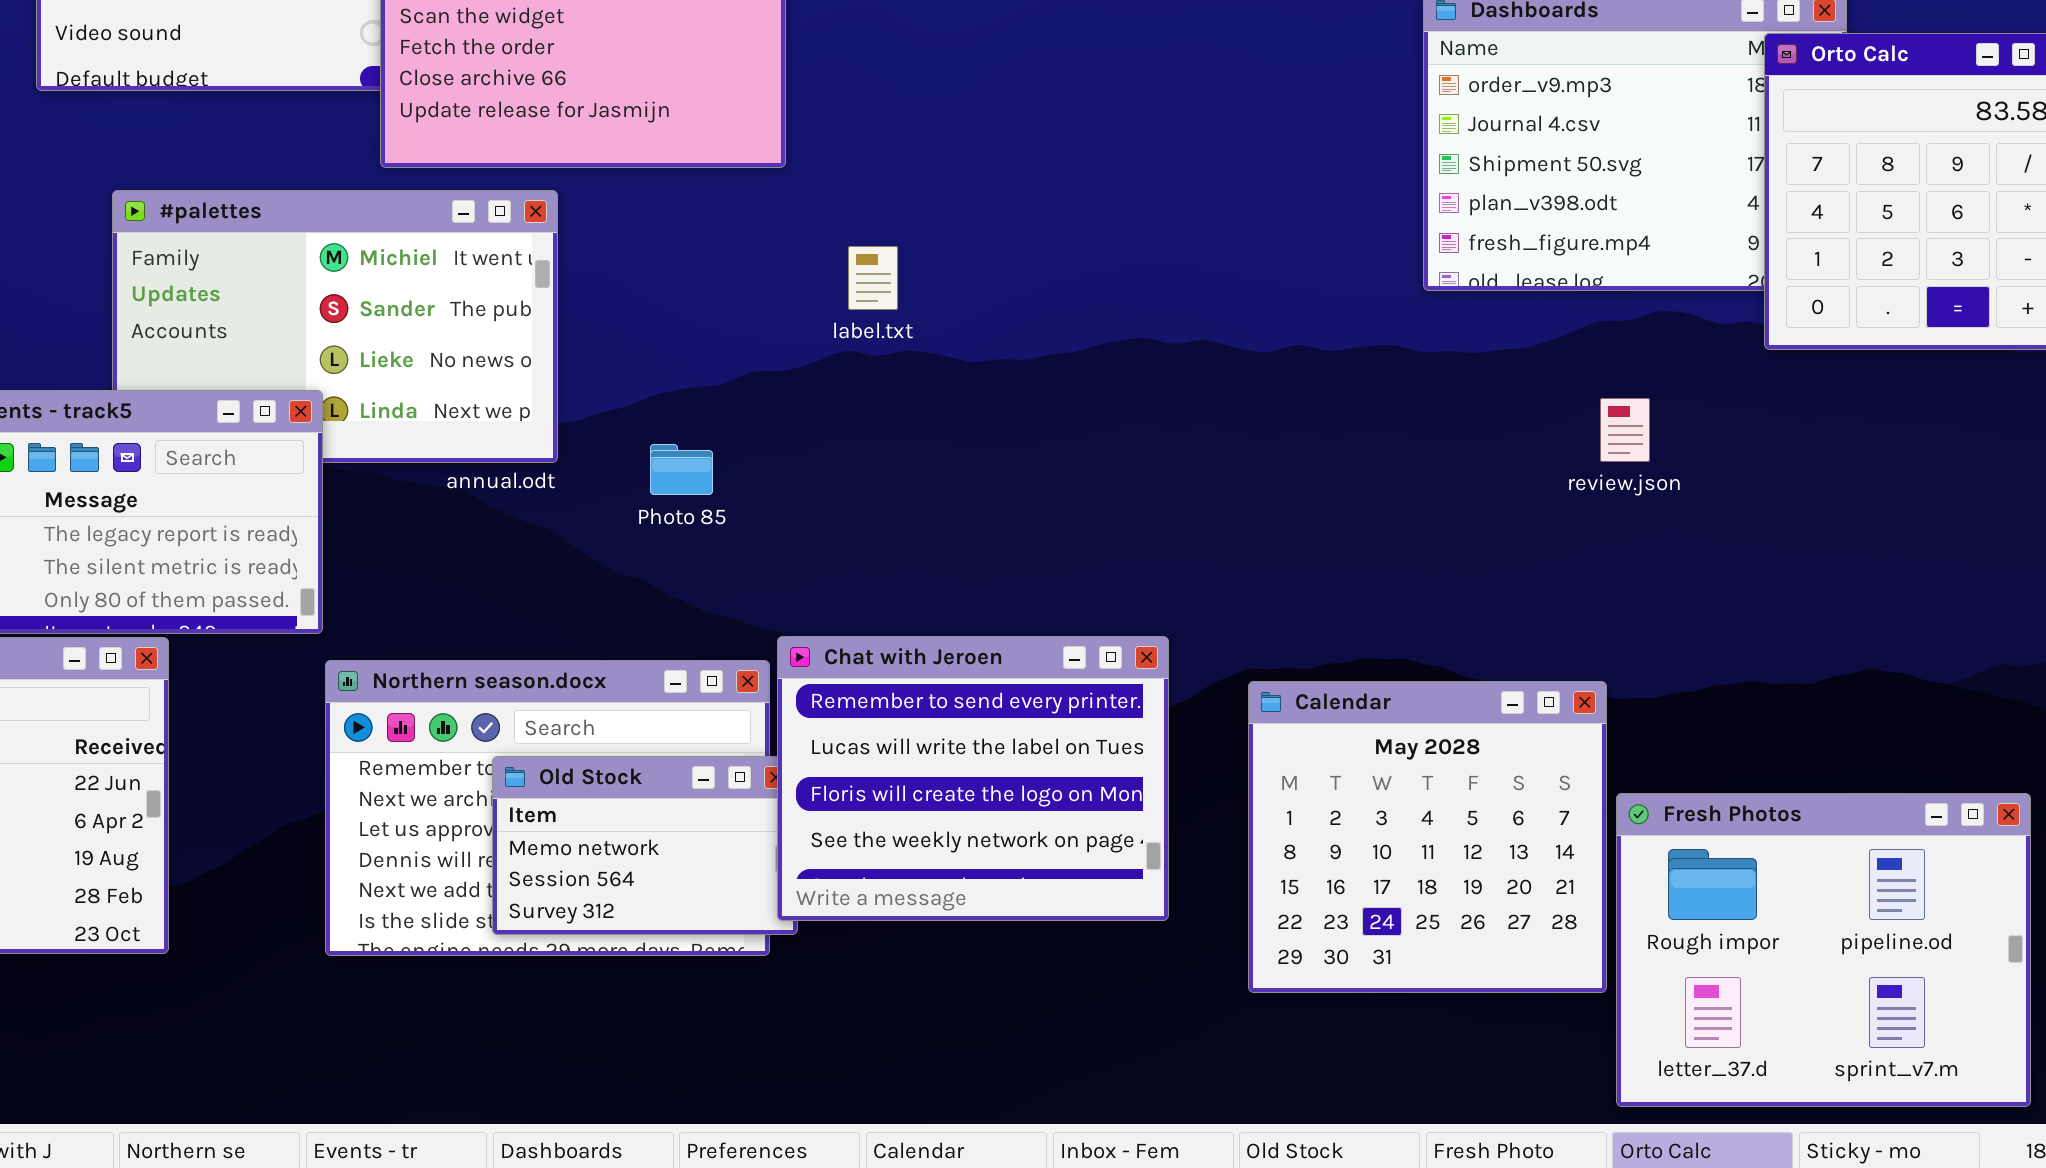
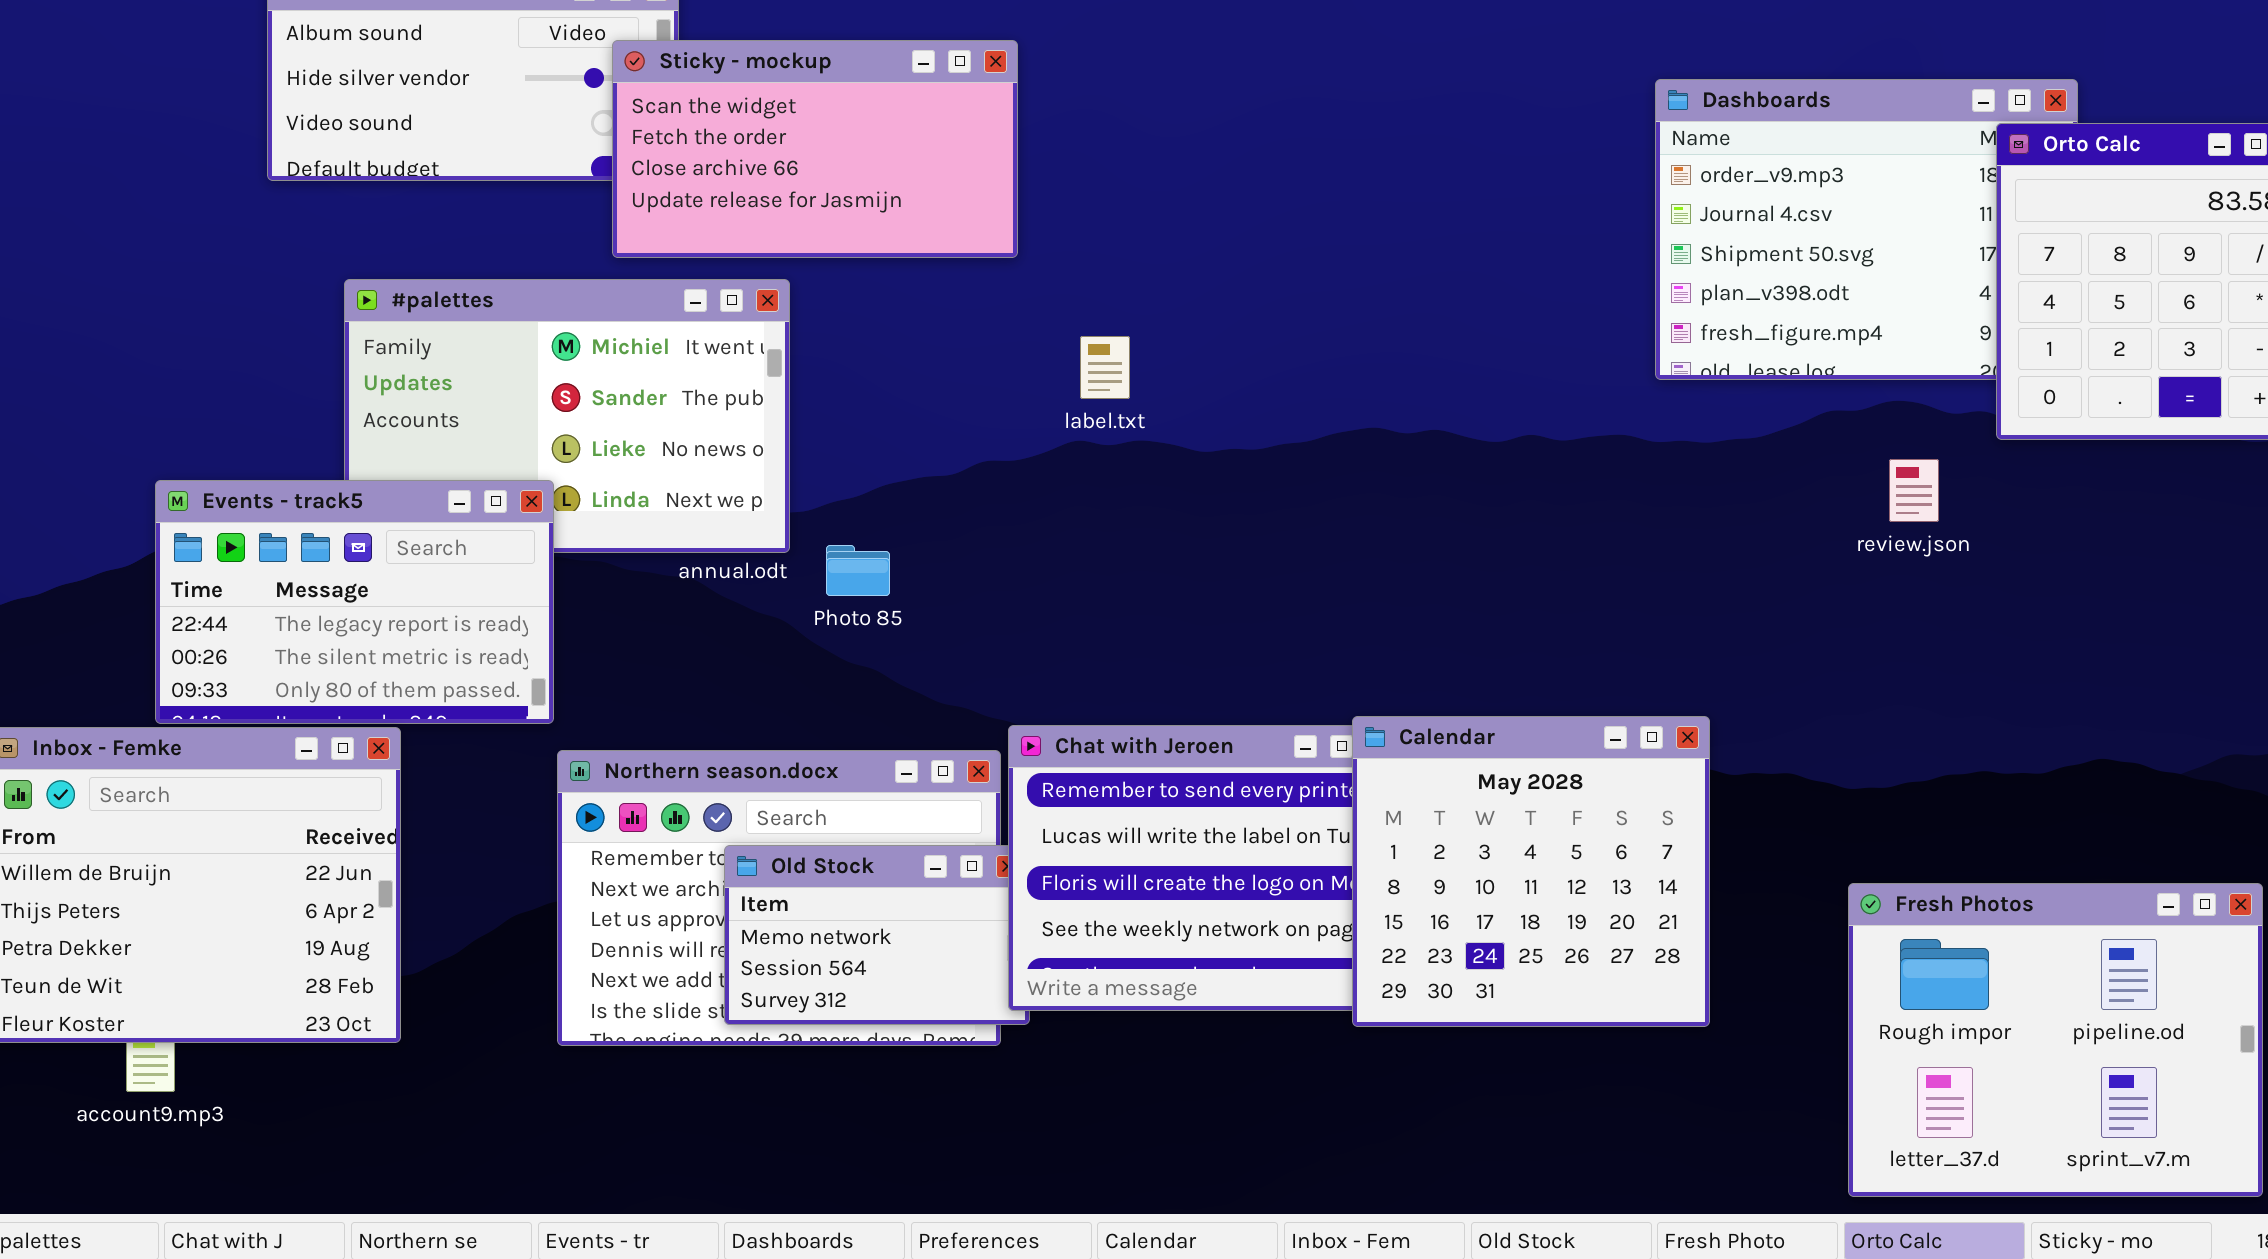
review.json: [1600,398,1650,462] -> [1889,459,1939,522], moved
Photo 85: [650,444,713,495] -> [826,545,890,596], moved
Calendar: [1248,681,1607,993] -> [1352,716,1710,1027], moved

